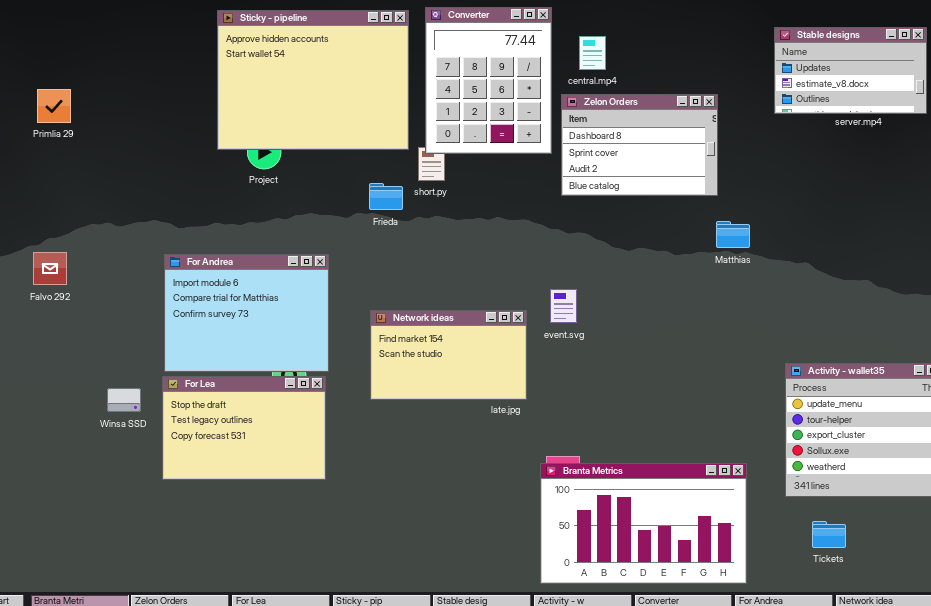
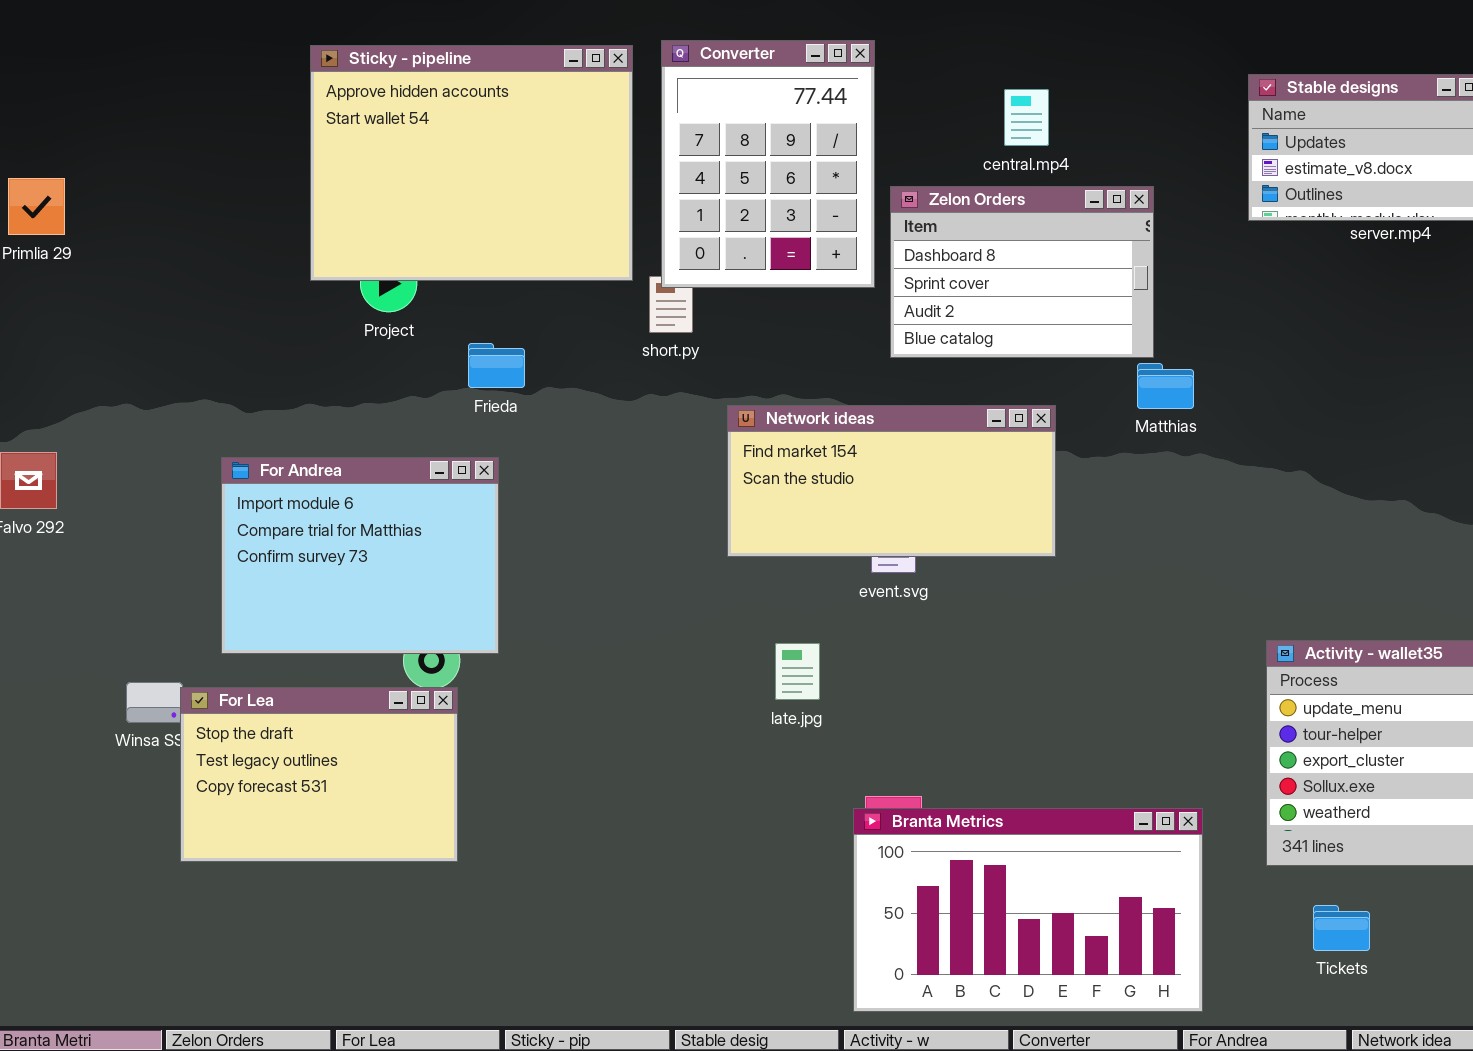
central.mp4: [579,36,606,70] -> [1004,89,1049,146], moved
Frieda: [369,183,403,210] -> [468,343,525,388], moved
Matthias: [716,221,750,248] -> [1137,363,1194,409], moved
Network ideas: [370,310,527,400] -> [727,405,1056,557], moved, resized
For Lea: [162,376,326,480] -> [180,687,458,862], moved

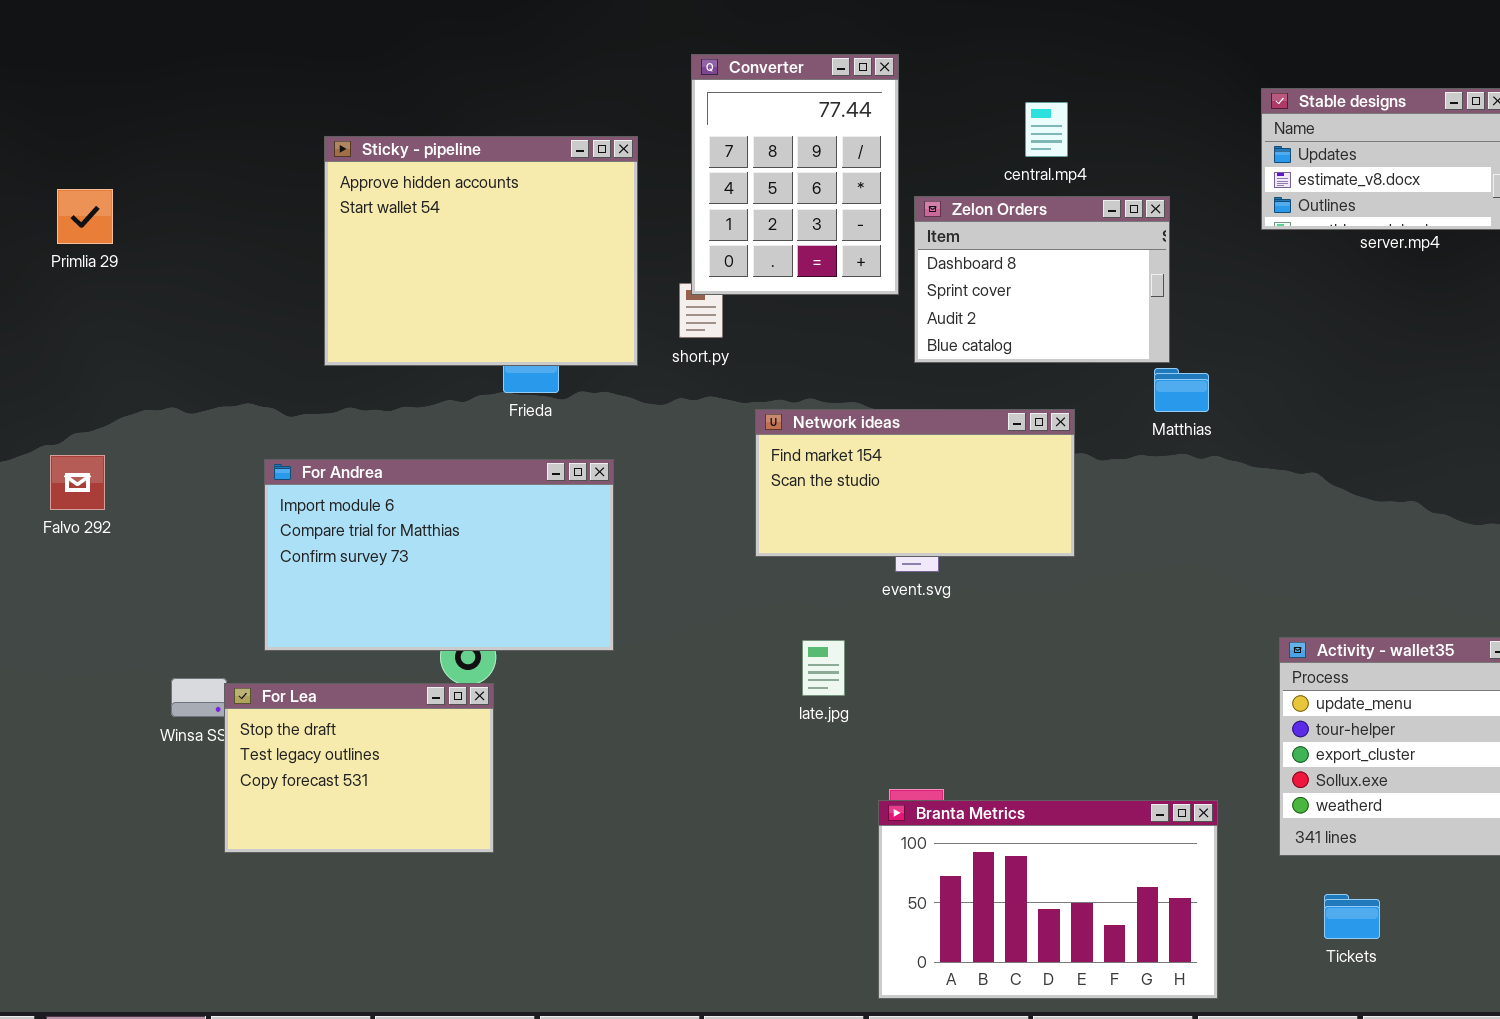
Sticky - pipeline: [310,45,633,281] -> [324,136,638,366], moved
For Andrea: [221,457,499,654] -> [264,459,614,651], resized

